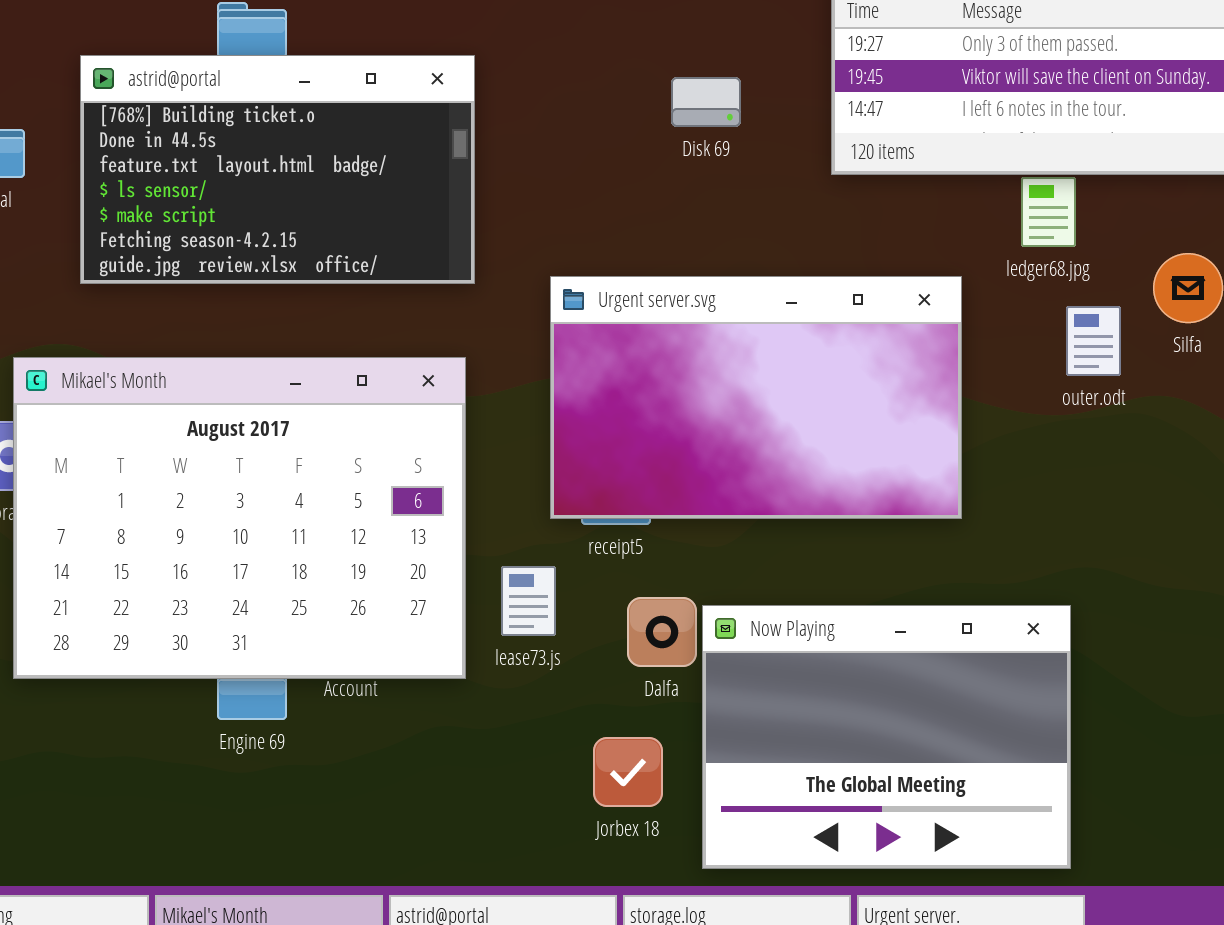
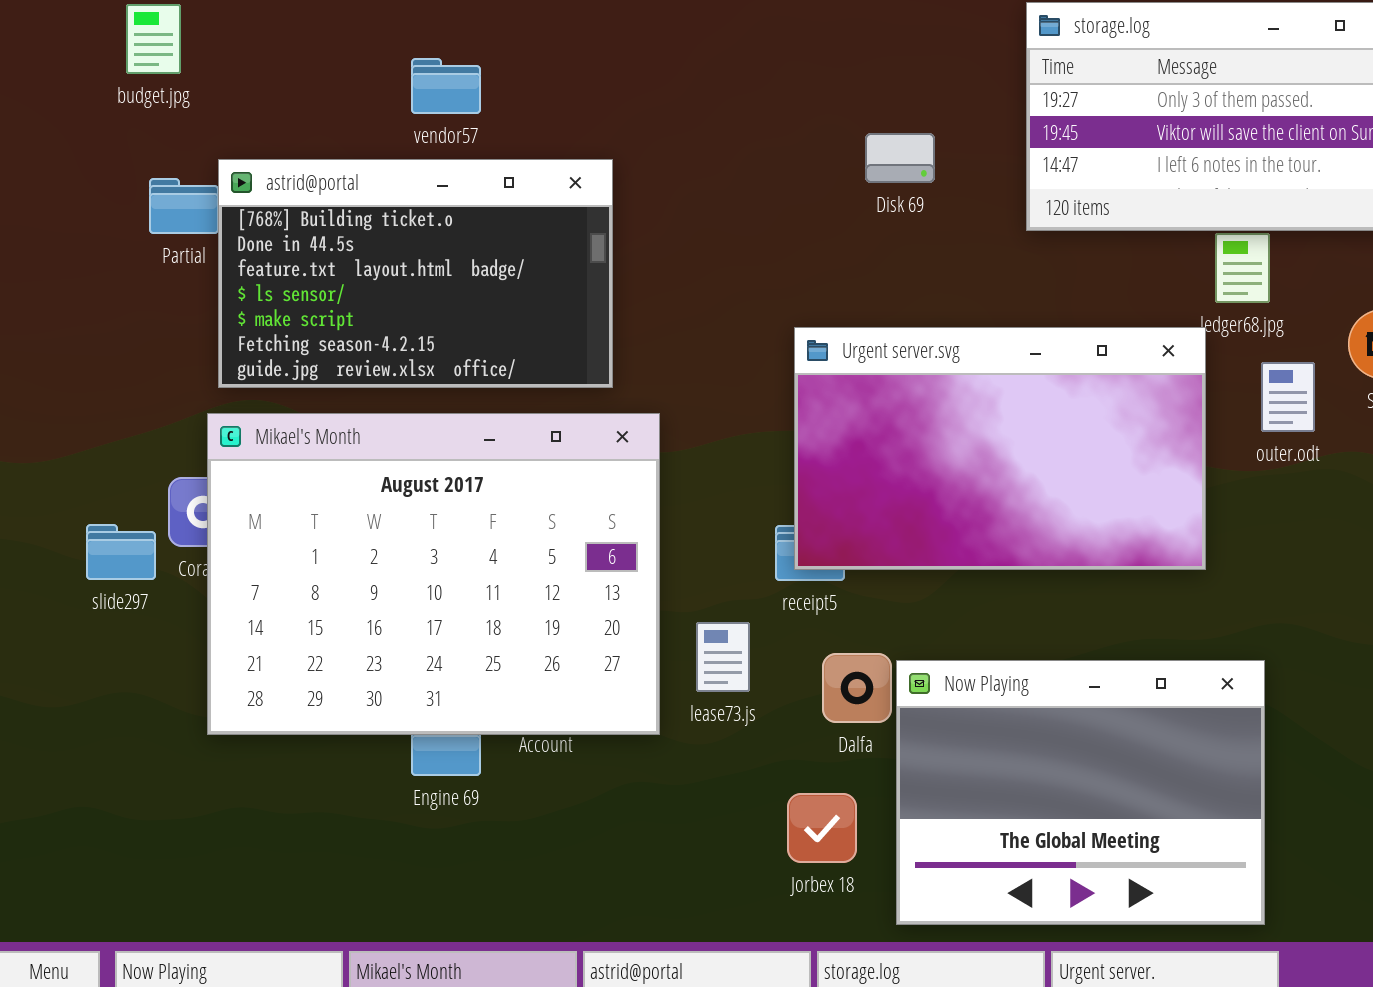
astrid@portal: [80,55,475,284] -> [218,159,613,388], moved
Urgent server.svg: [550,276,962,519] -> [794,327,1206,570], moved

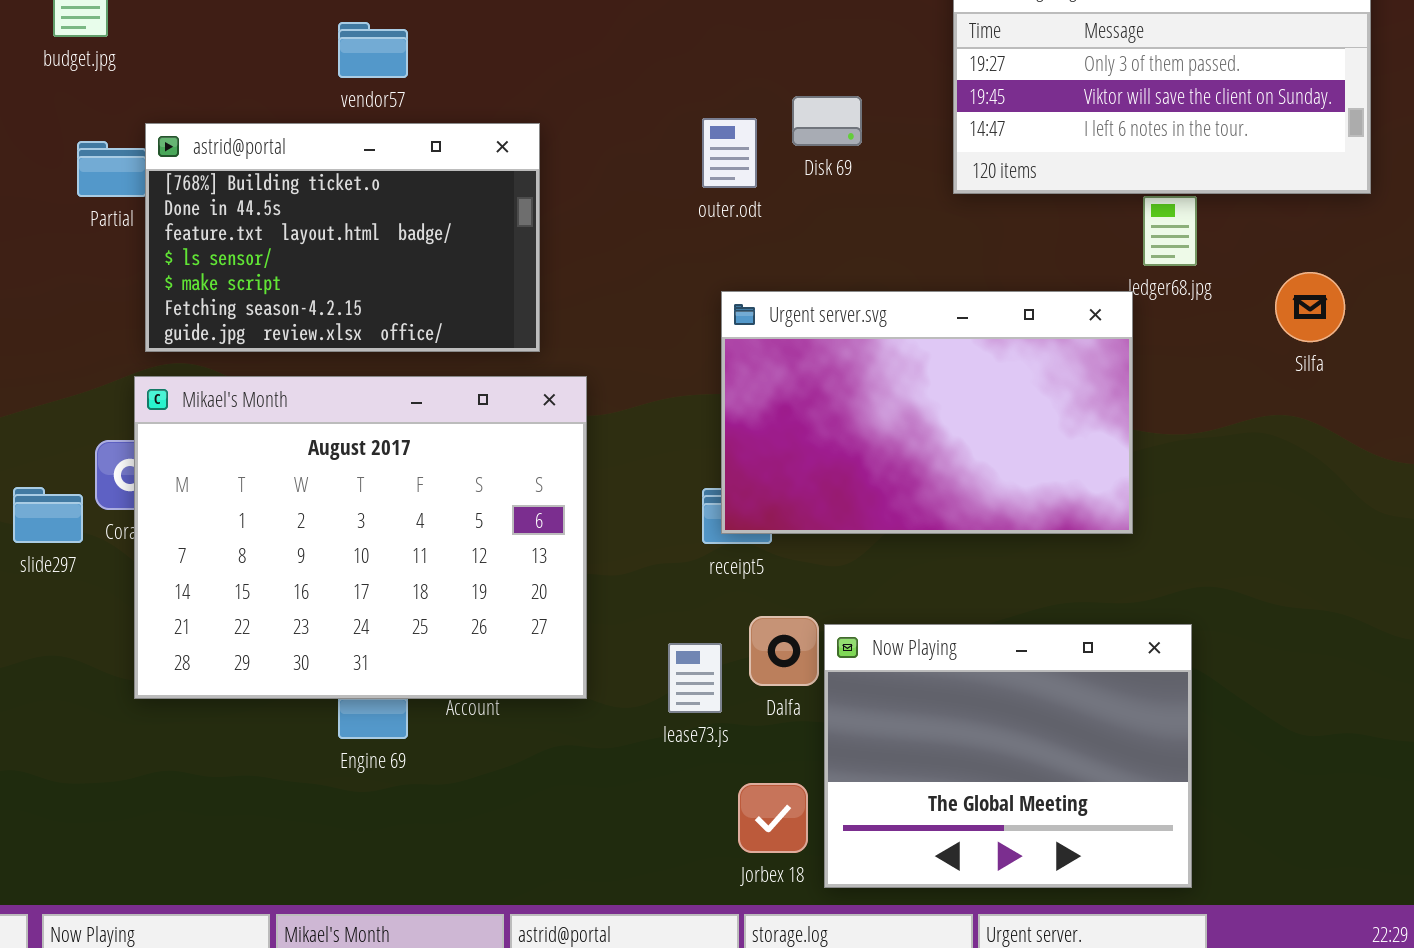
outer.odt: [1261,362,1315,432] -> [702,118,757,188], moved
lease73.js: [696,622,750,692] -> [668,643,722,713], moved
Jorbex 18: [787,793,857,863] -> [738,783,808,853], moved

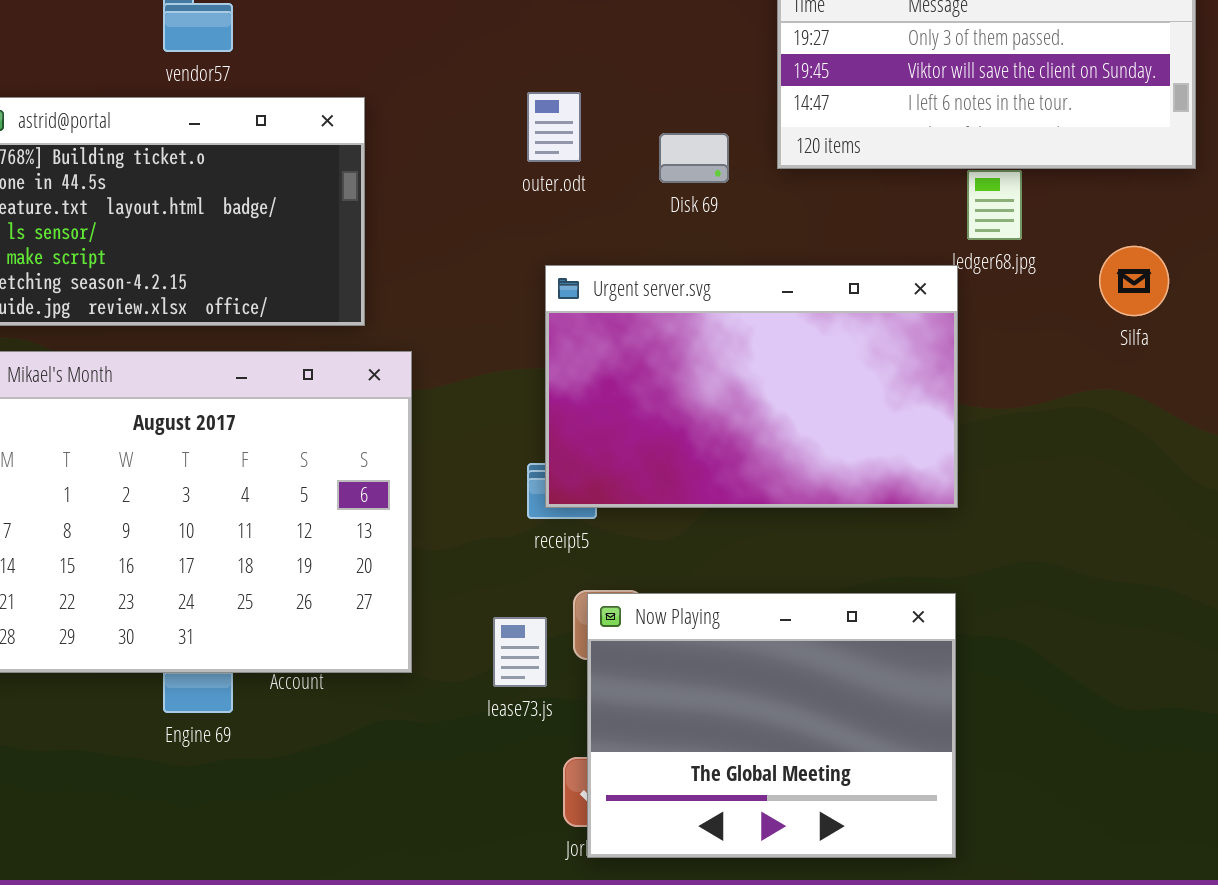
Disk 69: [792,96,862,146] -> [659,133,729,183], moved
Now Playing: [824,624,1192,888] -> [587,593,956,858], moved

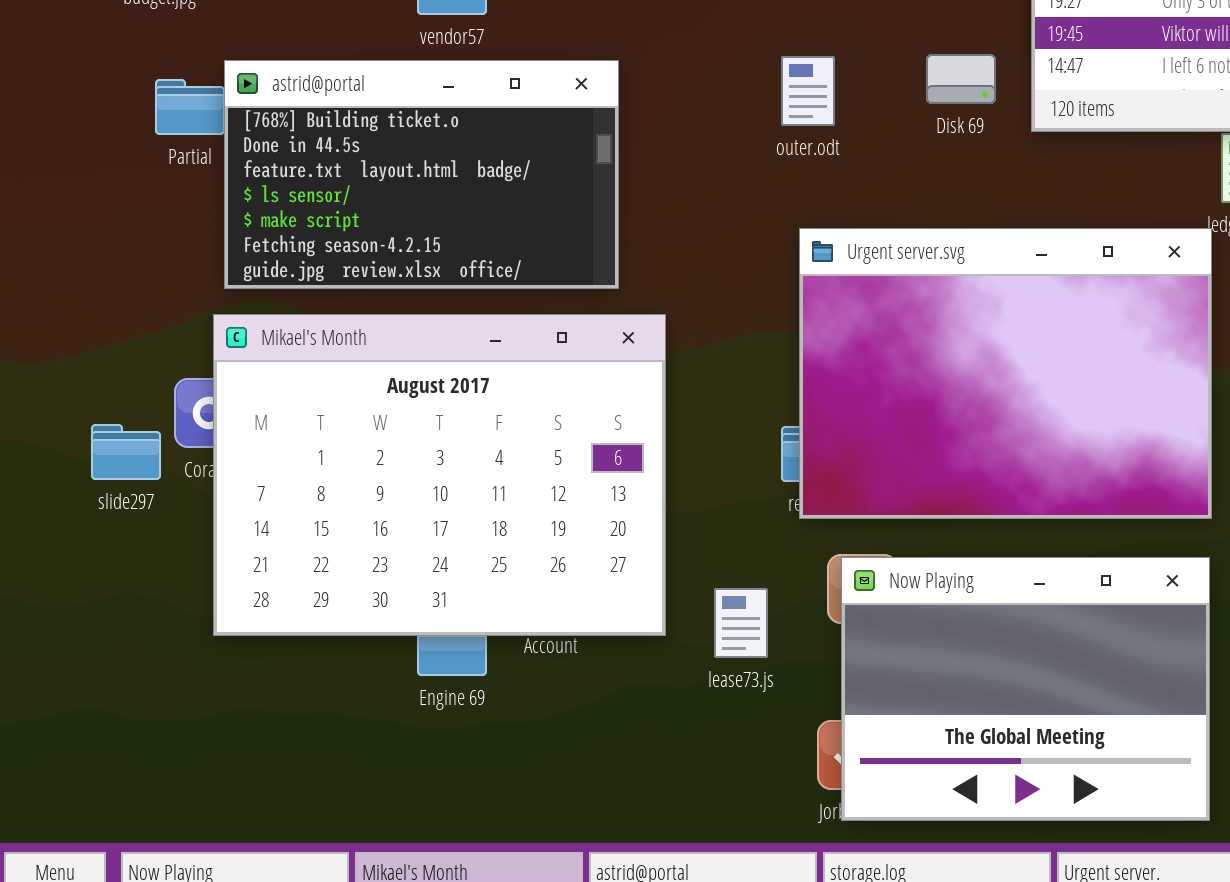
Disk 69: [659,133,729,183] -> [926,54,996,104], moved
Urgent server.svg: [545,265,958,508] -> [799,228,1212,519], resized
lease73.js: [493,617,547,687] -> [714,588,768,658], moved

